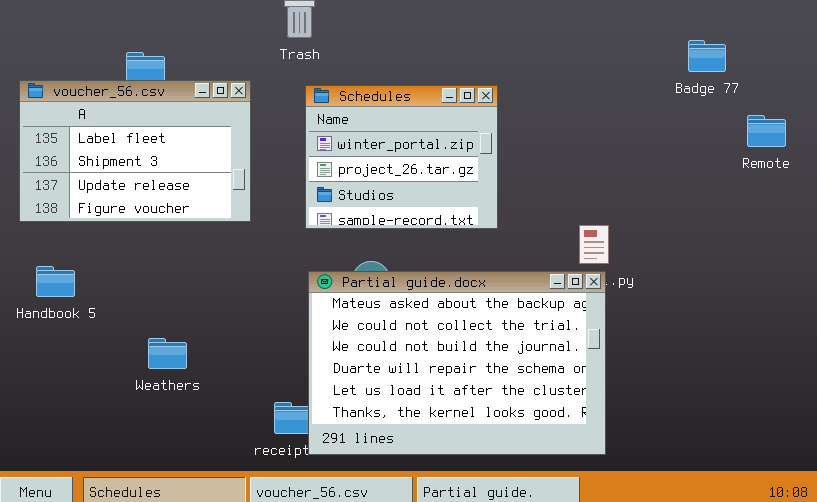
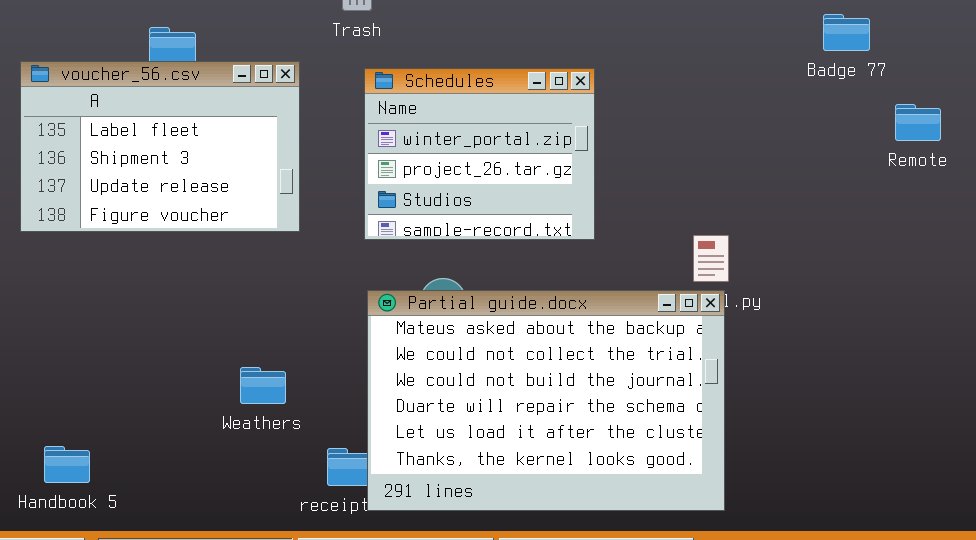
Handbook 5: [36,266,75,297] -> [44,446,90,483], moved
Weathers: [148,338,187,369] -> [240,367,286,404], moved

